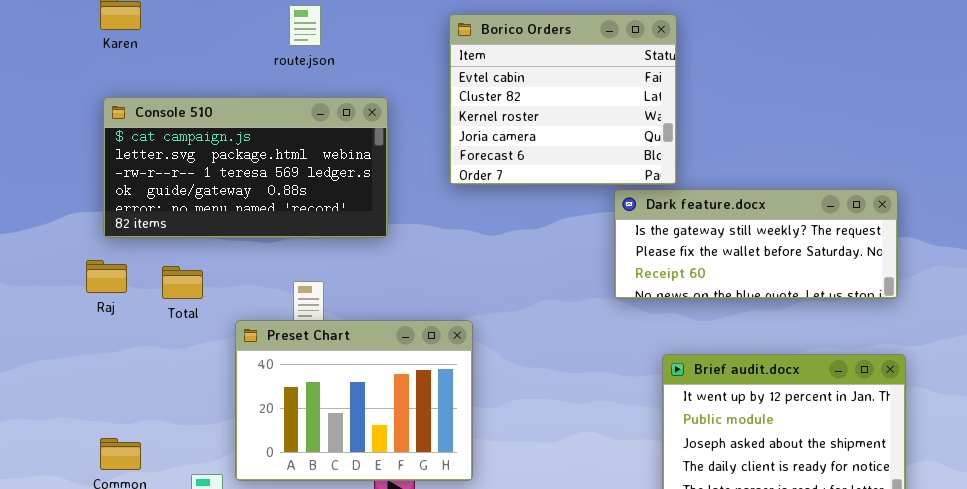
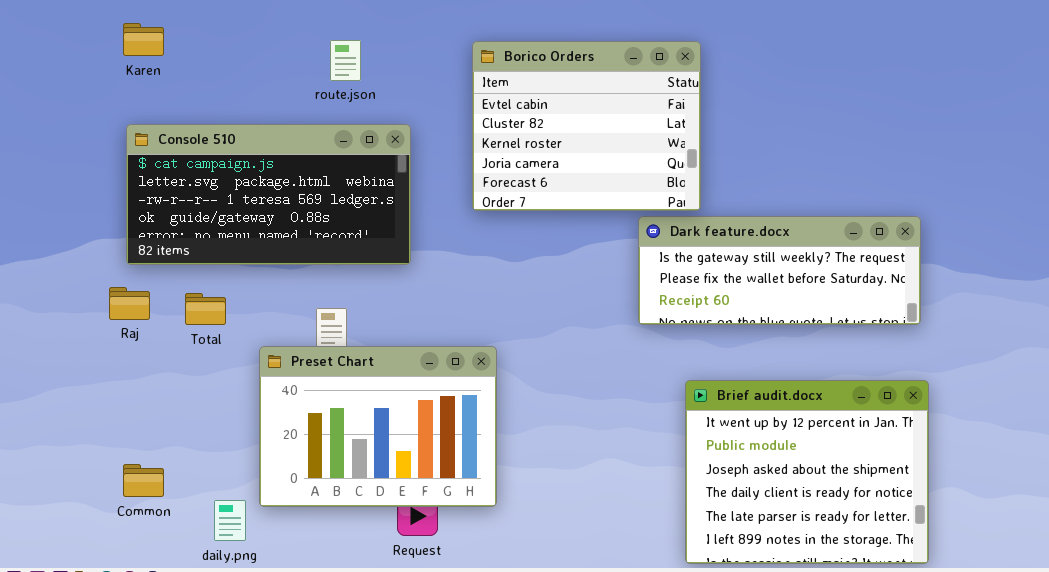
route.json: [289,5,321,46] -> [330,40,361,81], moved

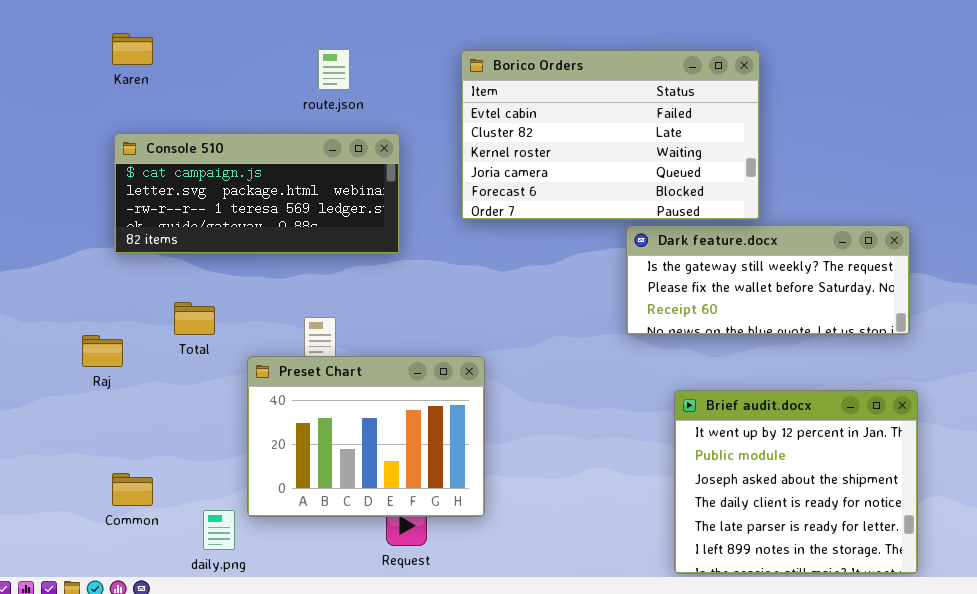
Borico Orders: [472,41,701,211] -> [461,50,760,220], resized
Console 510: [126,124,411,265] -> [114,133,400,254], resized
Raj: [109,287,150,320] -> [82,335,123,367], moved

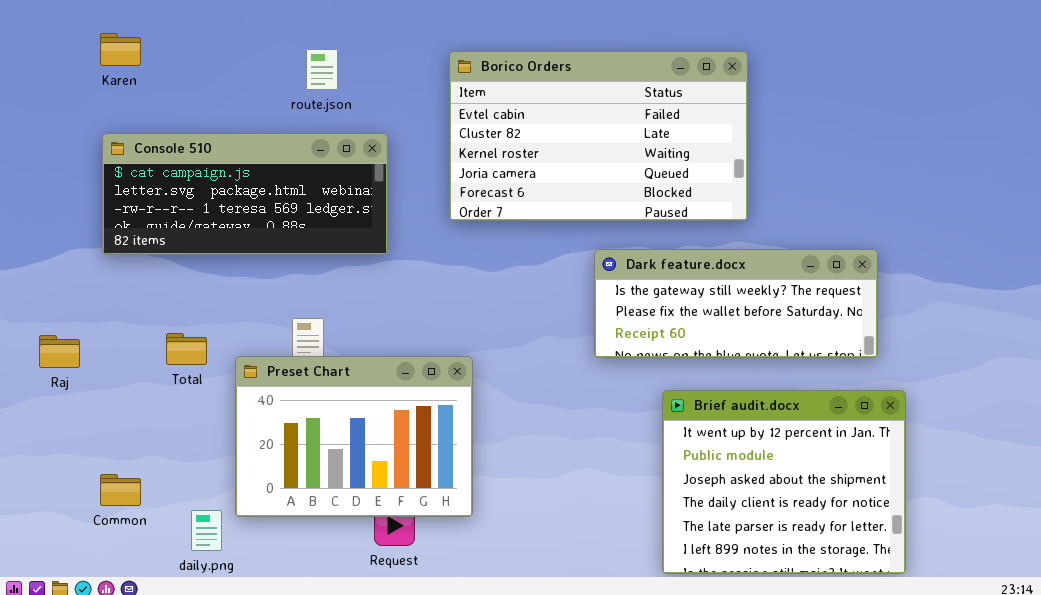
Dark feature.docx: [626,225,910,335] -> [594,249,878,358], moved
Total: [174,302,215,335] -> [166,333,207,365], moved
Raj: [82,335,123,367] -> [39,335,80,368], moved

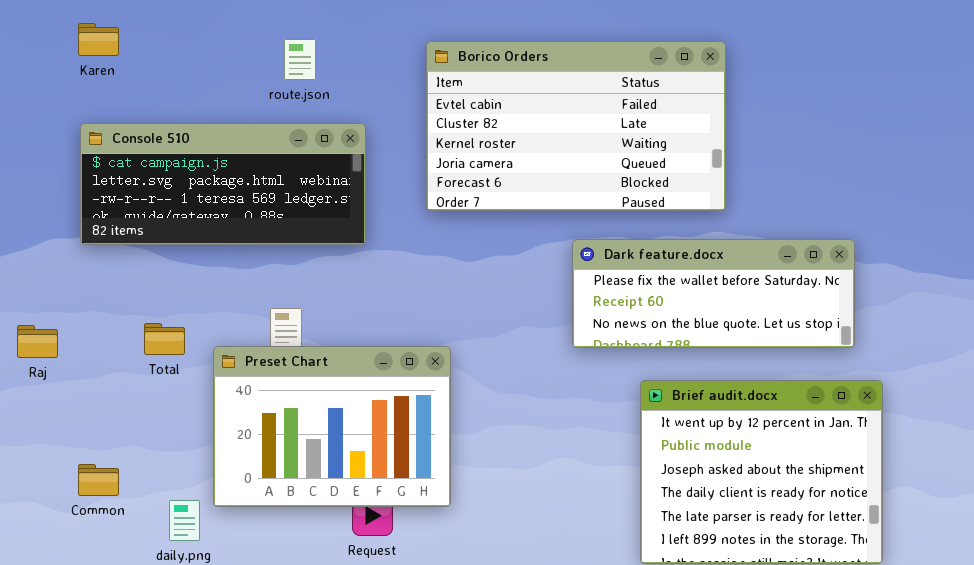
Dark feature.docx: [594,249,878,358] -> [572,239,855,348], scrolled down 1 row

